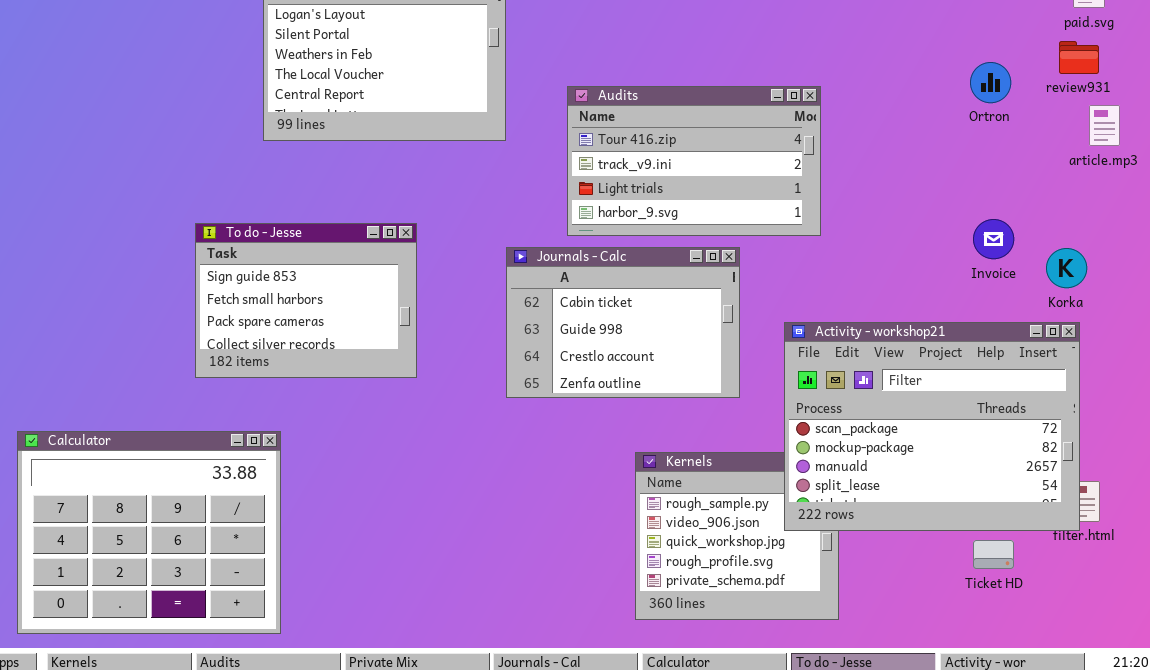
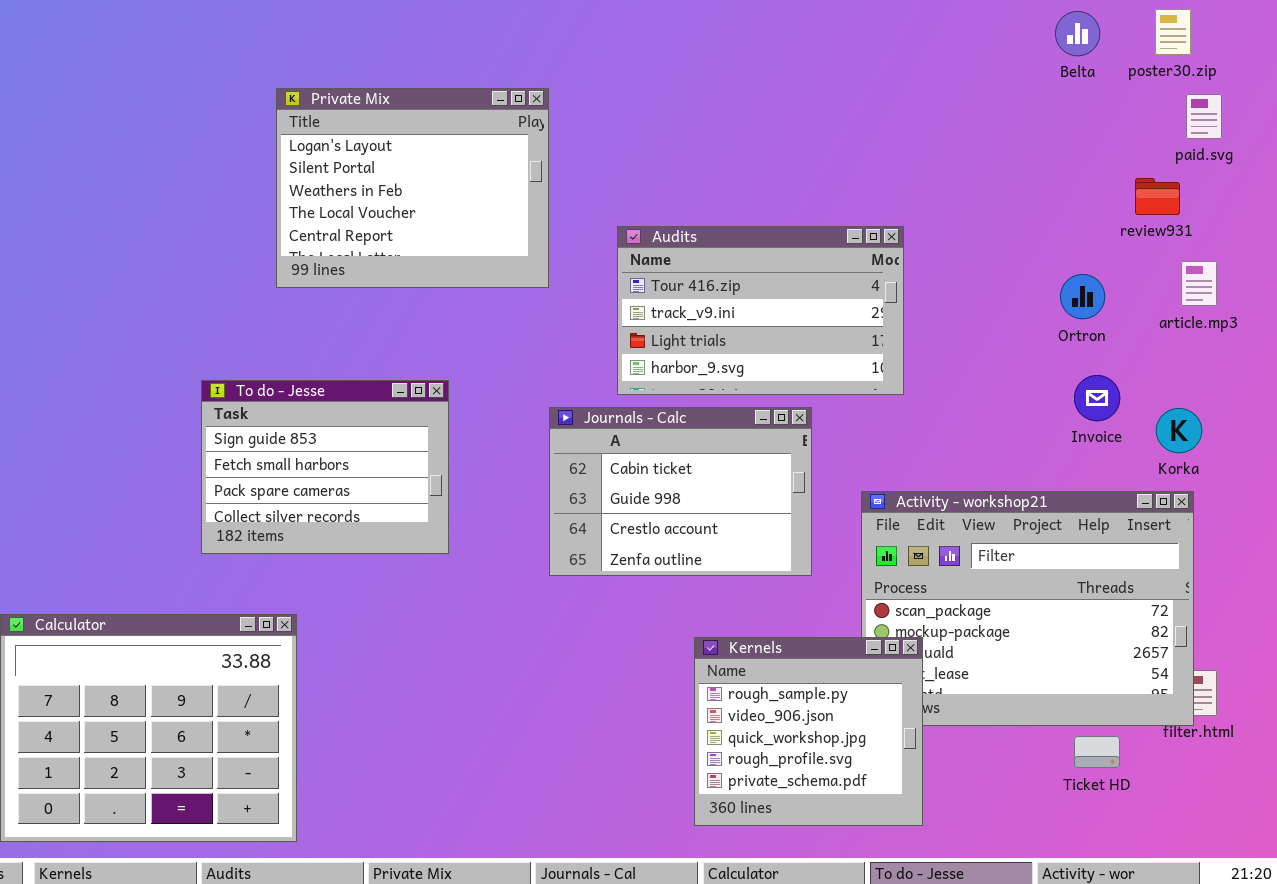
review931: [1059,41,1099,74] -> [1135,178,1180,215], moved
Ortron: [970,62,1011,103] -> [1060,274,1105,319], moved
article.mp3: [1089,105,1120,146] -> [1181,261,1217,306], moved
Kernels: [635,452,839,620] -> [694,637,923,826], raised

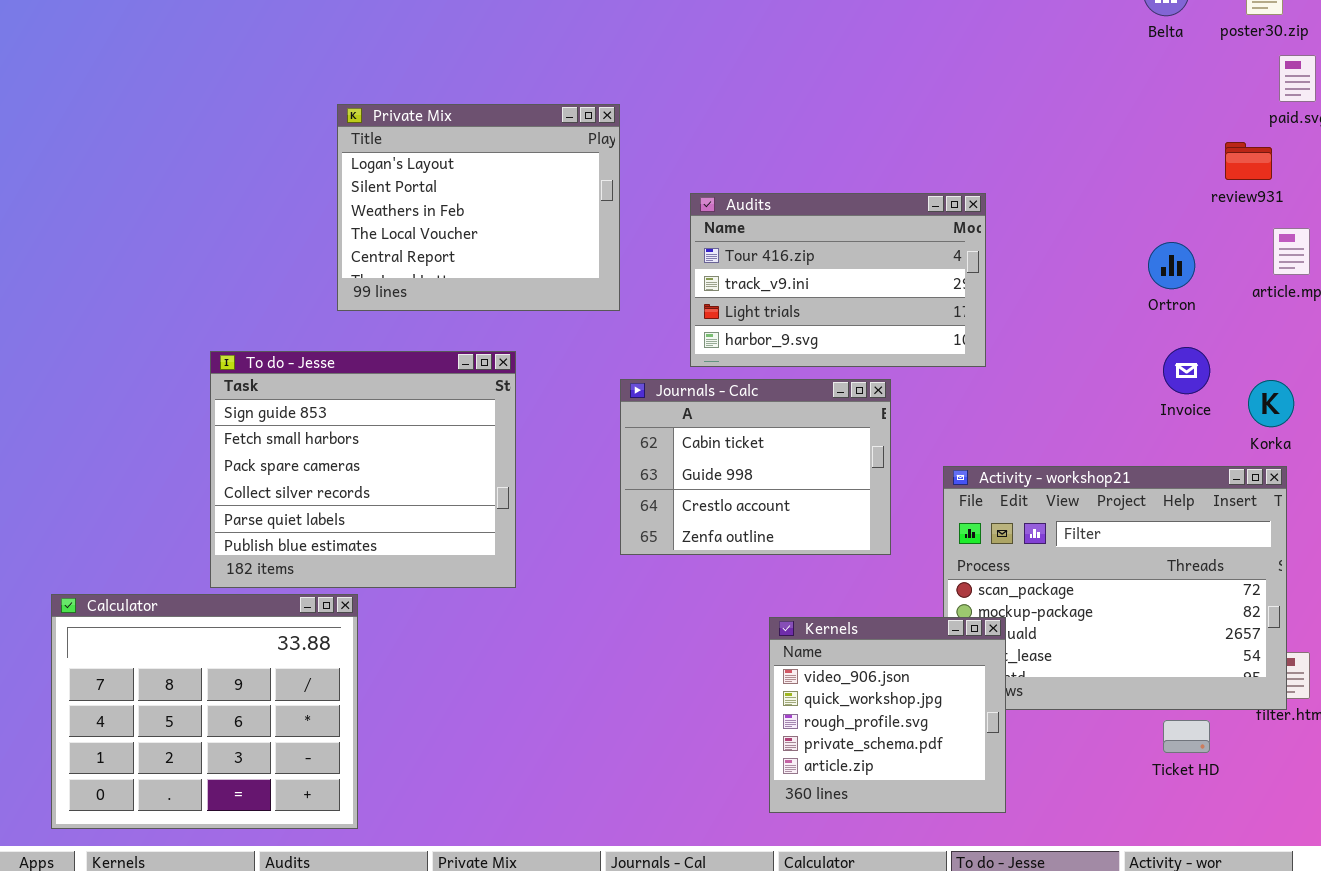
Private Mix: [276,88,549,288] -> [337,104,620,311], moved
To do - Jesse: [201,380,449,554] -> [210,351,516,588], resized
Kernels: [694,637,923,826] -> [769,617,1006,813], scrolled down 1 row

